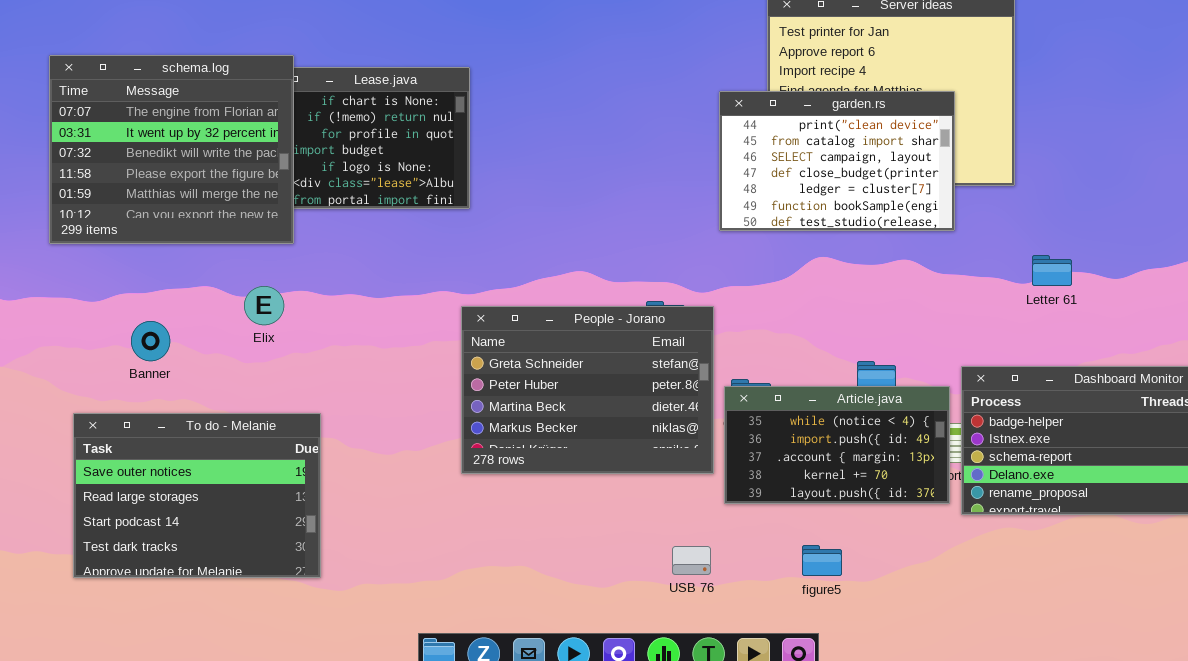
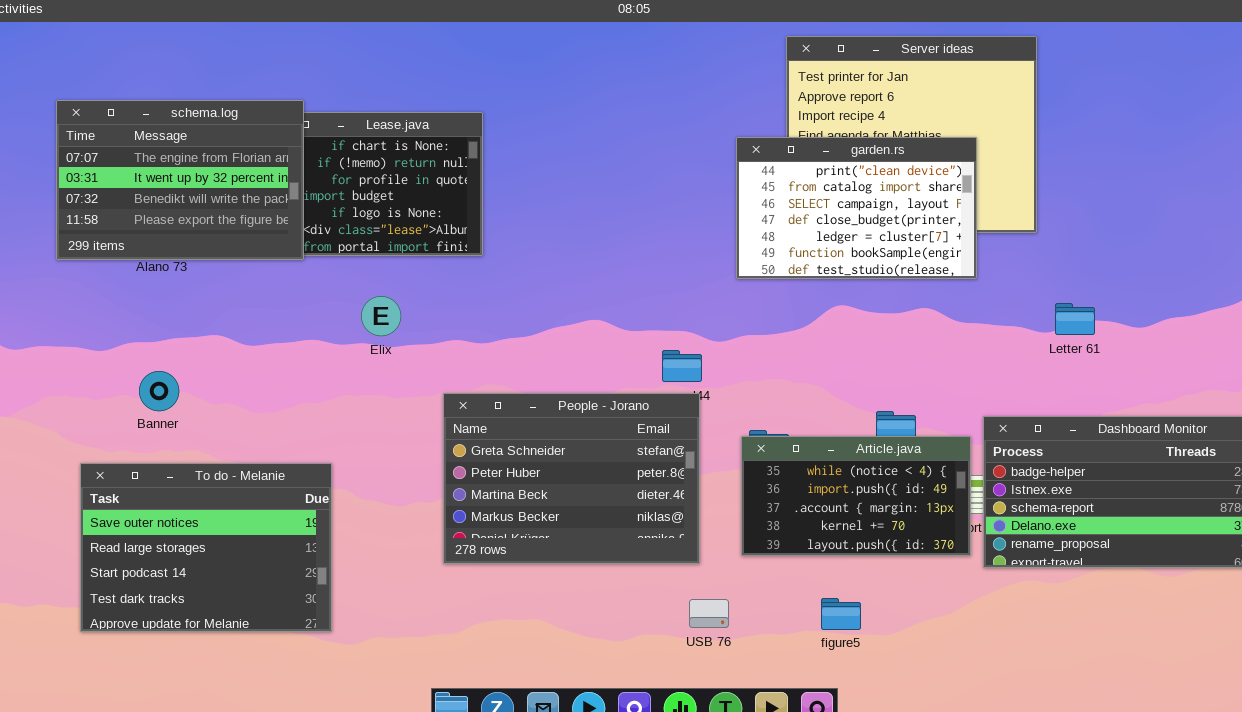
schema.log: [49,55,294,244] -> [56,100,304,260], resized
Elix: [244,286,284,325] -> [361,296,401,336], moved
People - Jorano: [461,306,714,474] -> [443,393,700,564], moved

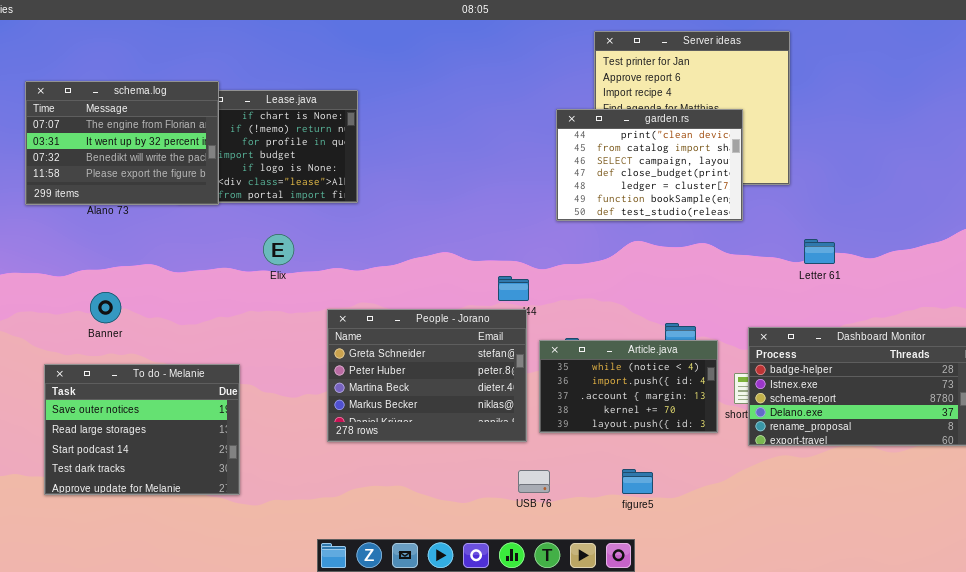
Article.java: [741,436,971,556] -> [539,340,718,433], moved

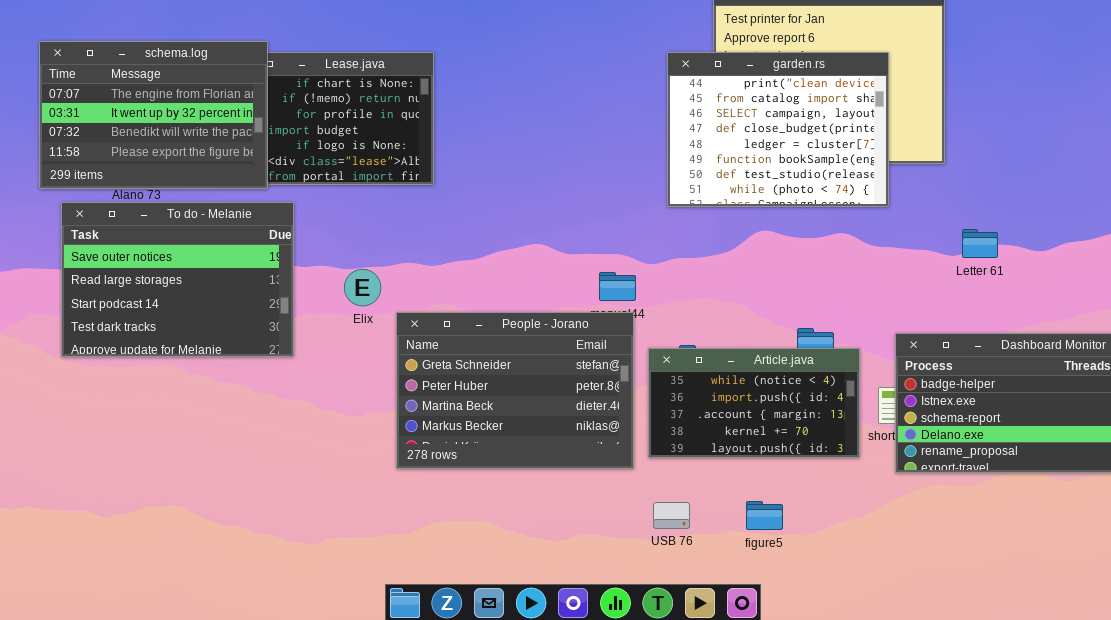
garden.rs: [556,109,743,221] -> [667,52,889,207], resized
Elix: [263,234,294,265] -> [344,269,381,306], moved
To do - Melanie: [44,364,240,495] -> [61,202,294,357], moved
USB 76: [518,470,550,493] -> [653,502,690,529], moved

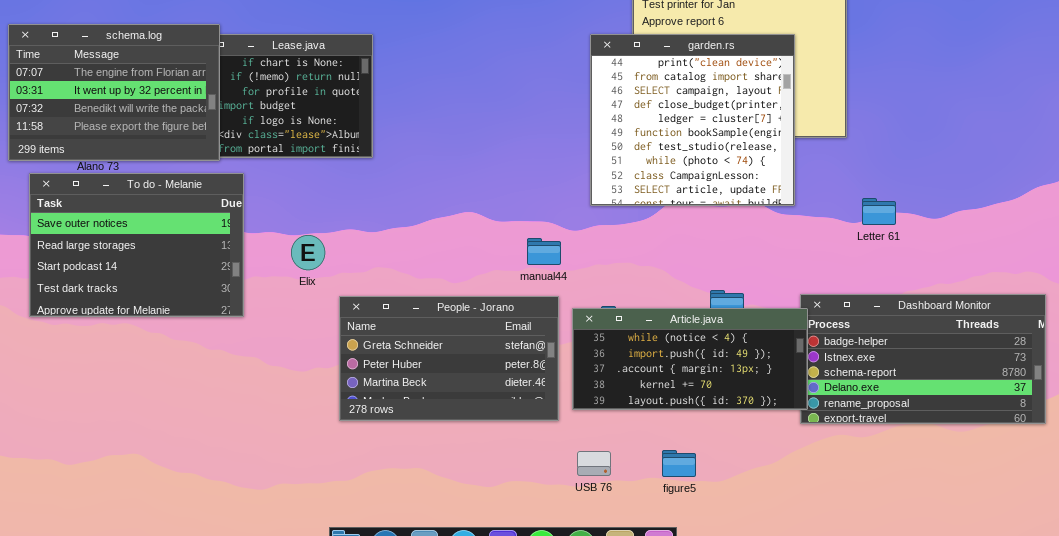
garden.rs: [667,52,889,207] -> [590,34,795,206], resized
People - Jorano: [396,312,634,469] -> [339,296,559,421], resized
Article.java: [648,348,860,458] -> [572,308,808,410], resized

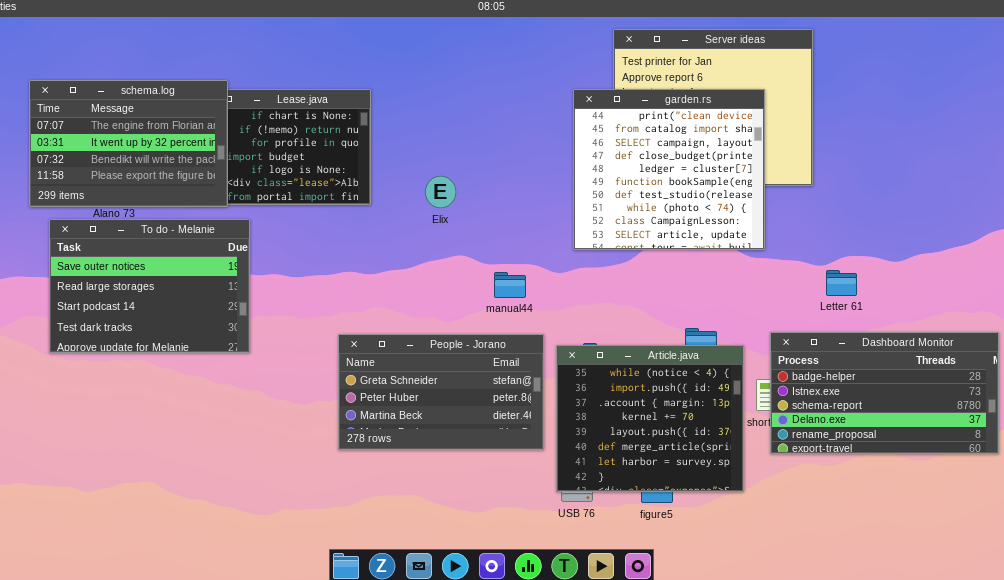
Letter 61: [862,198,896,225] -> [826,270,857,296], moved
Elix: [291,235,325,270] -> [425,176,456,208], moved
manual44: [527,238,561,265] -> [494,272,526,298], moved
Article.java: [572,308,808,410] -> [556,345,744,492], resized

